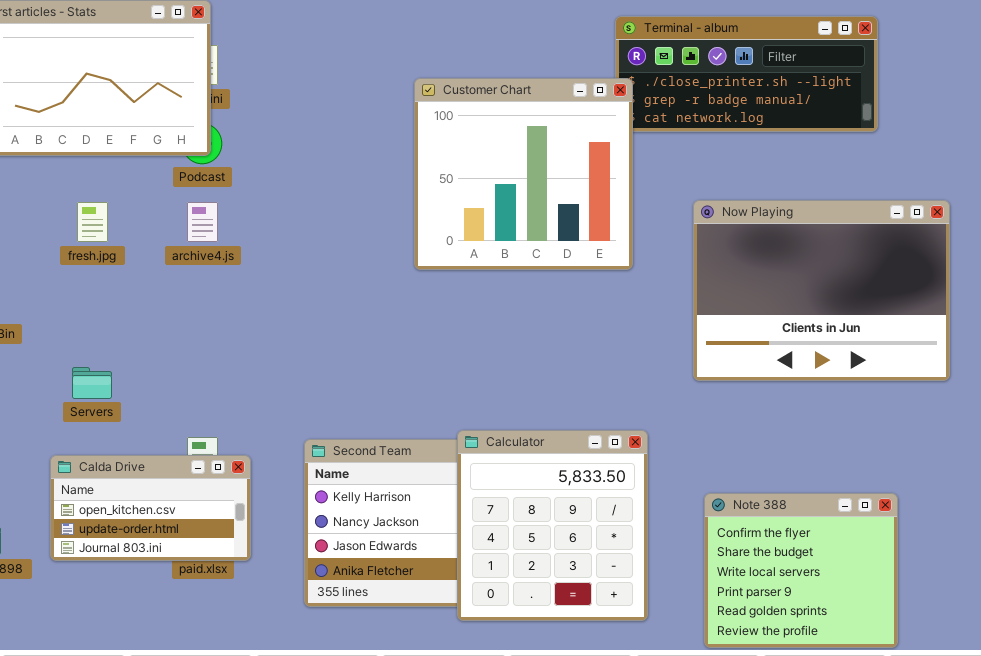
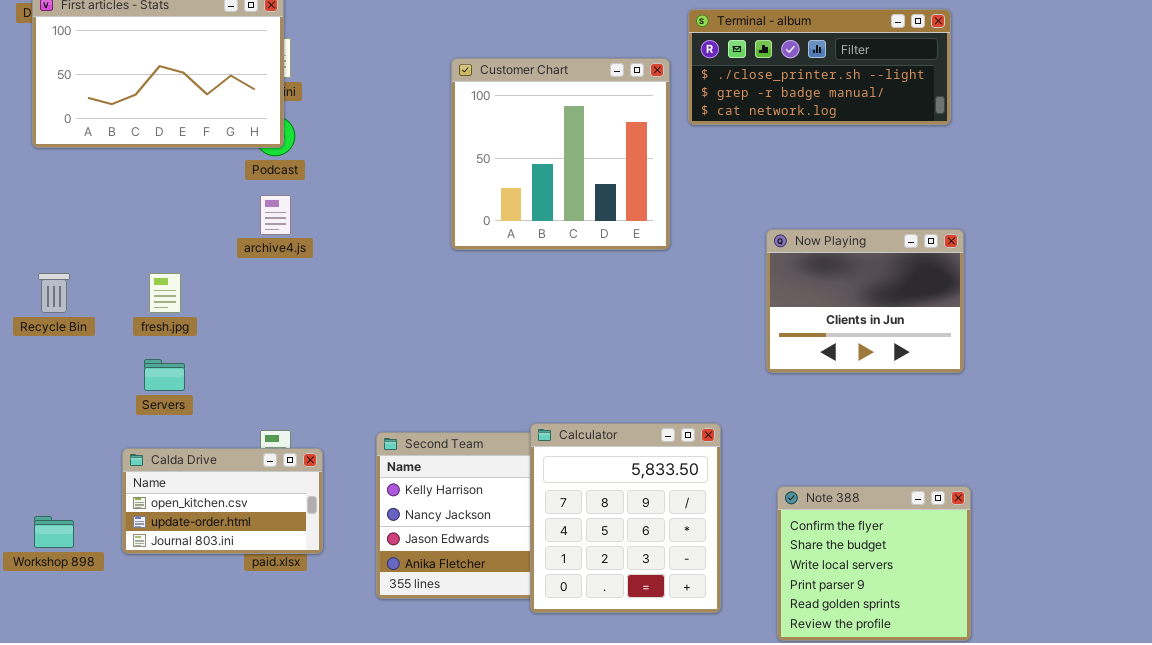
Customer Chart: [414,78,633,270] -> [451,58,670,250], moved
Now Playing: [693,200,950,381] -> [766,229,964,373], resized
fresh.jpg: [77,202,108,242] -> [149,273,181,313], moved

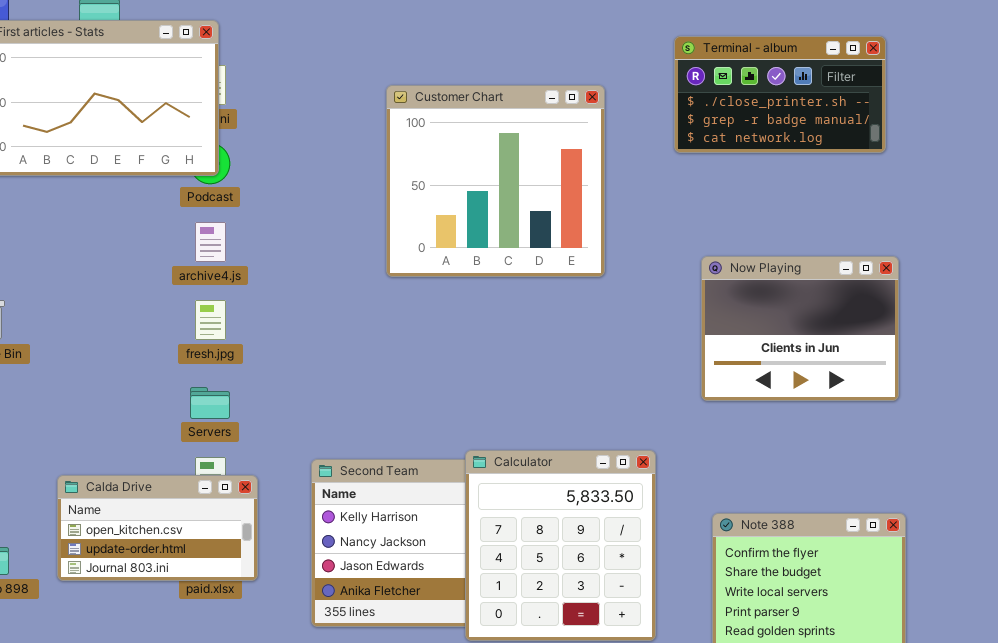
Terminal - album: [688,9,951,125] -> [674,36,886,153], resized
fresh.jpg: [149,273,181,313] -> [195,300,226,340], moved
Servers: [144,359,185,391] -> [190,387,230,419], moved

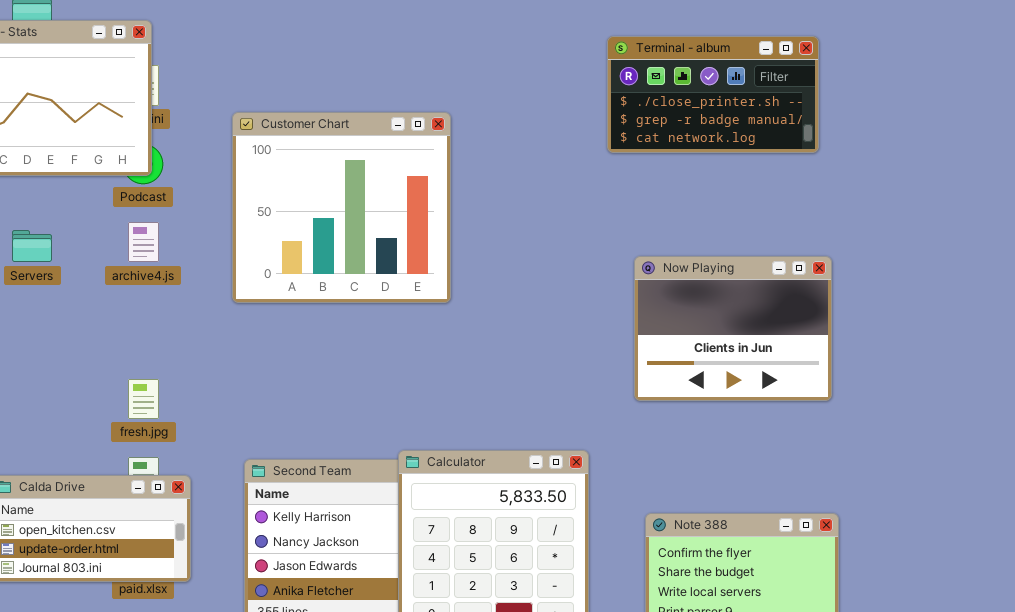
Customer Chart: [386,85,605,277] -> [232,112,451,303], moved
fresh.jpg: [195,300,226,340] -> [128,379,159,419], moved
Servers: [190,387,230,419] -> [12,230,52,262], moved

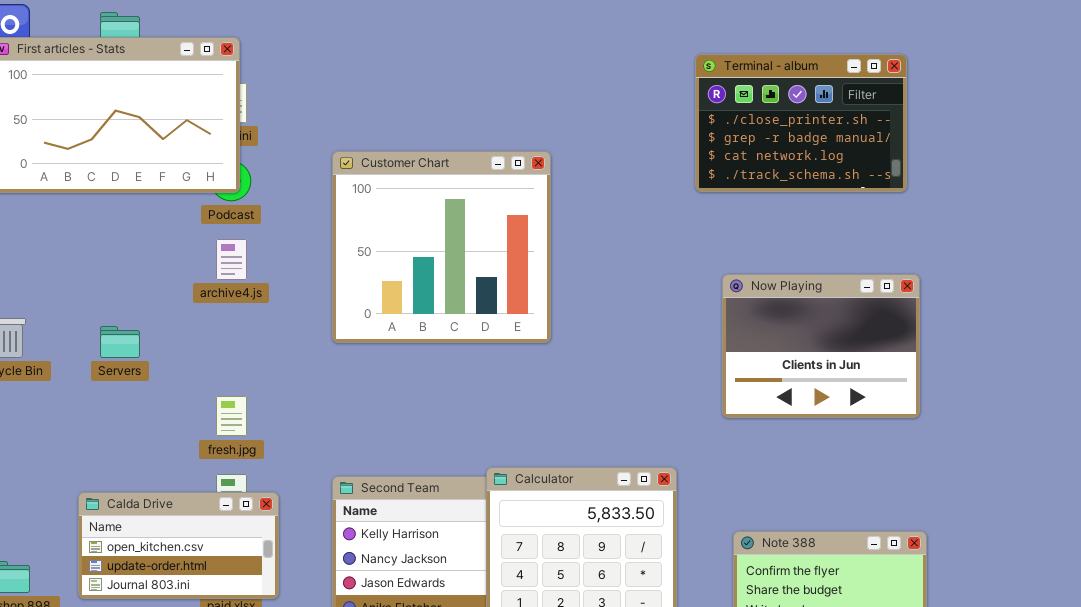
Terminal - album: [607,36,819,153] -> [695,54,907,192], resized
Customer Chart: [232,112,451,303] -> [332,151,551,343], moved
Servers: [12,230,52,262] -> [100,326,140,358], moved

